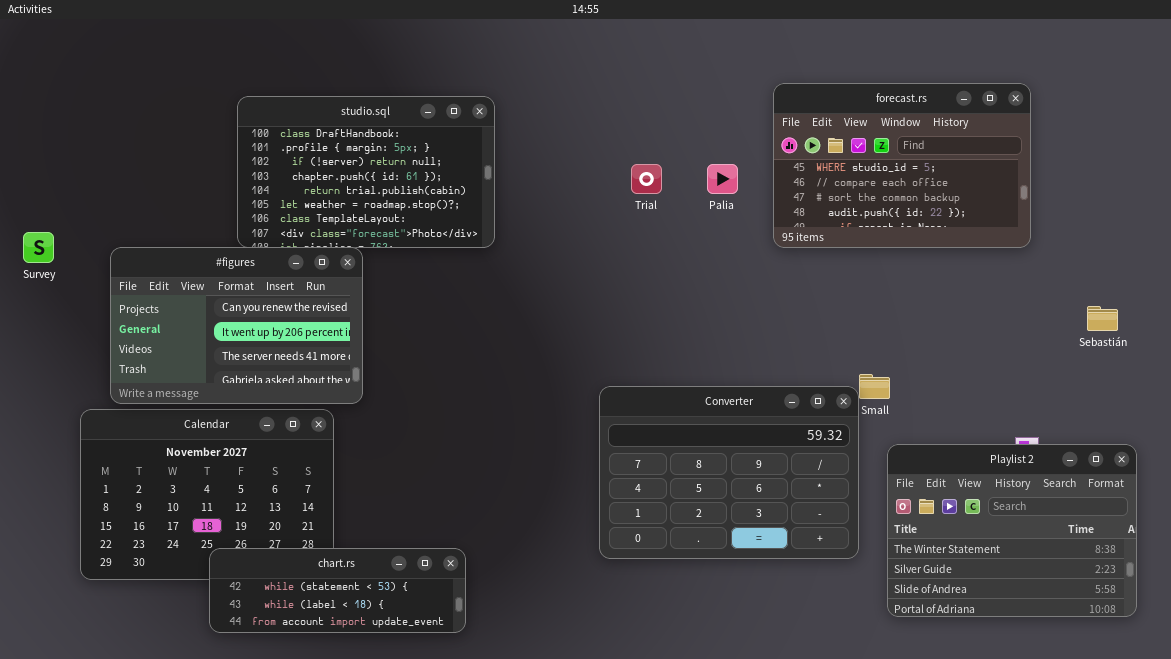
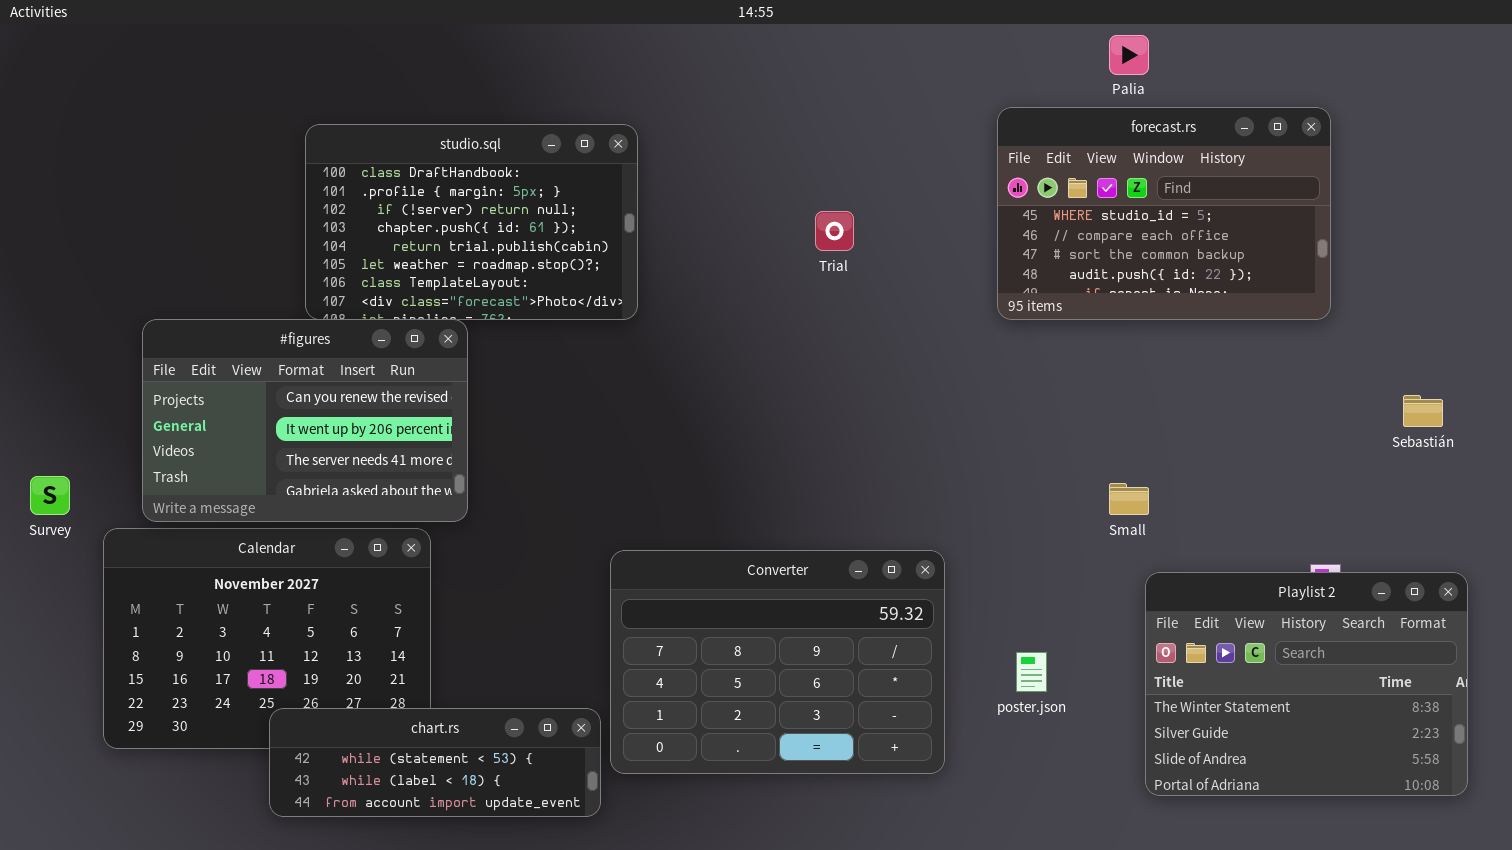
Palia: [707,164,738,194] -> [1109,35,1149,75], moved
Survey: [23,232,54,263] -> [30,476,70,515], moved
Converter: [599,386,859,559] -> [610,550,945,774], moved

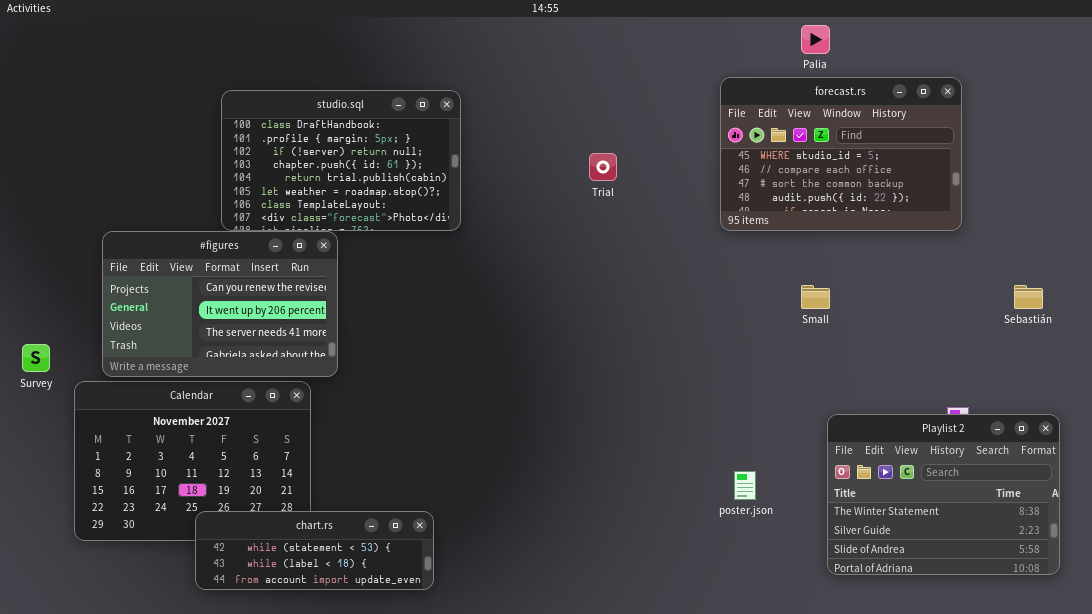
Small: [1109,483,1149,515] -> [801,285,830,309], moved
Converter: [610,550,945,774] -> none, closed

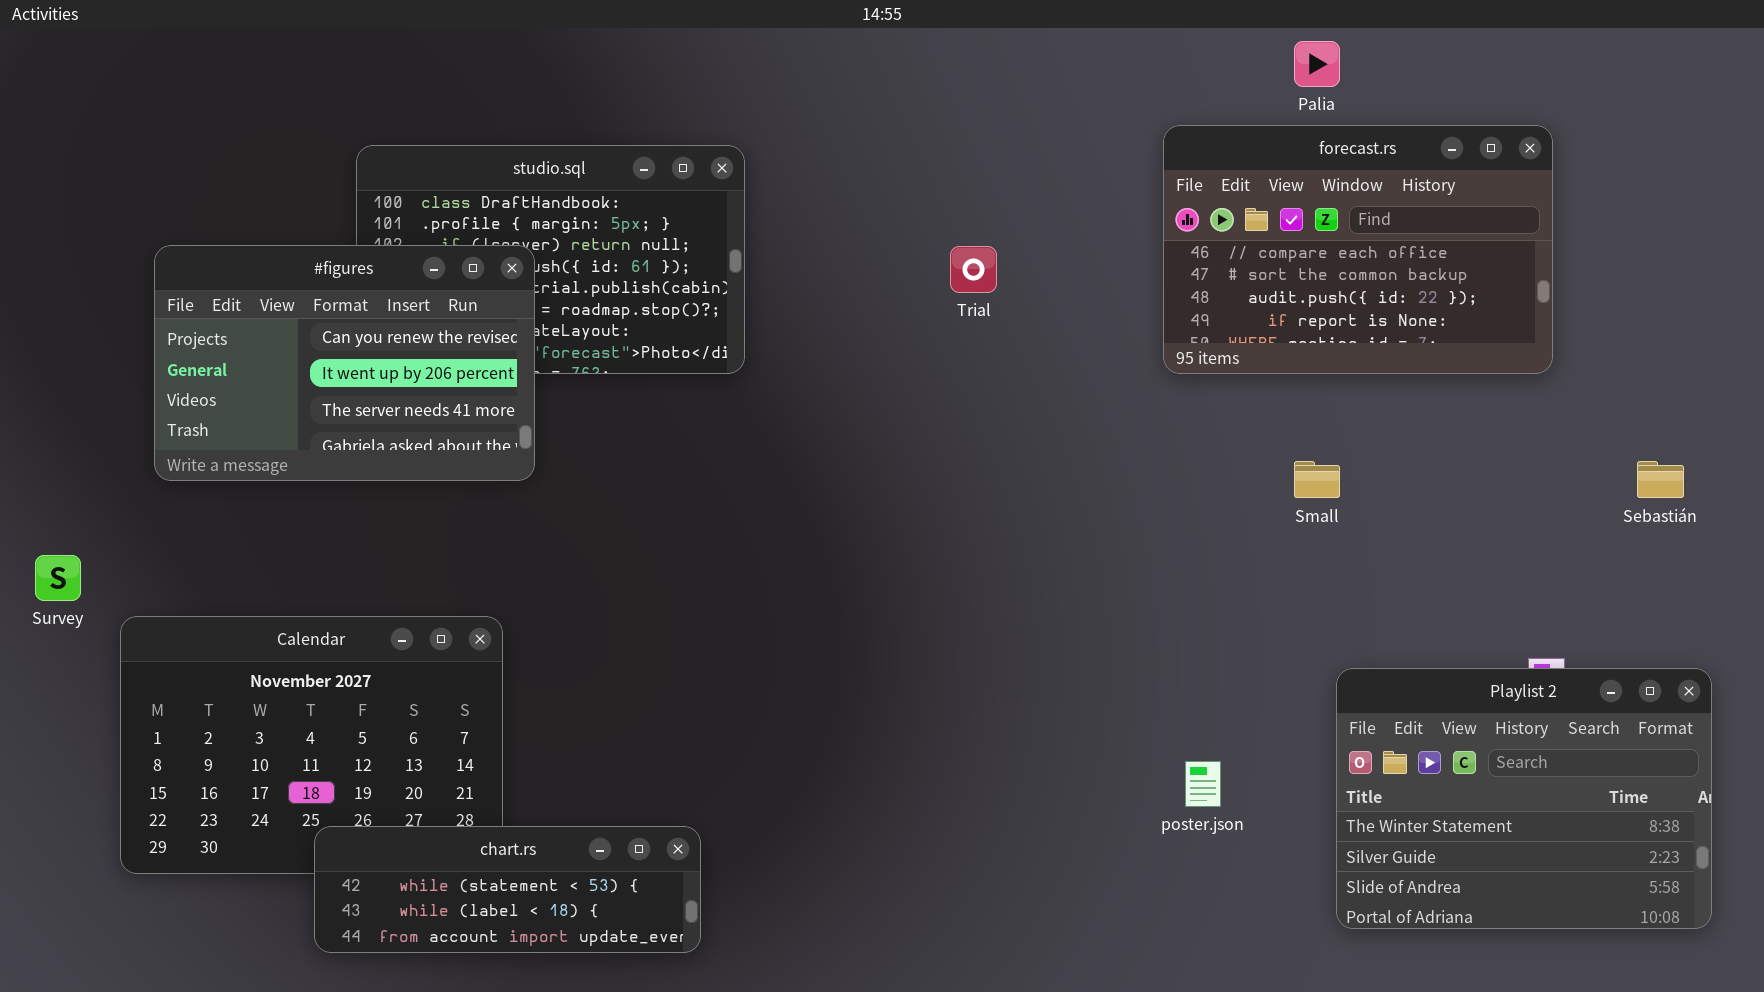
forecast.rs: [720,77,962,231] -> [1163,125,1553,374], scrolled down 1 row
#figures: [102,231,338,377] -> [154,245,535,481], moved

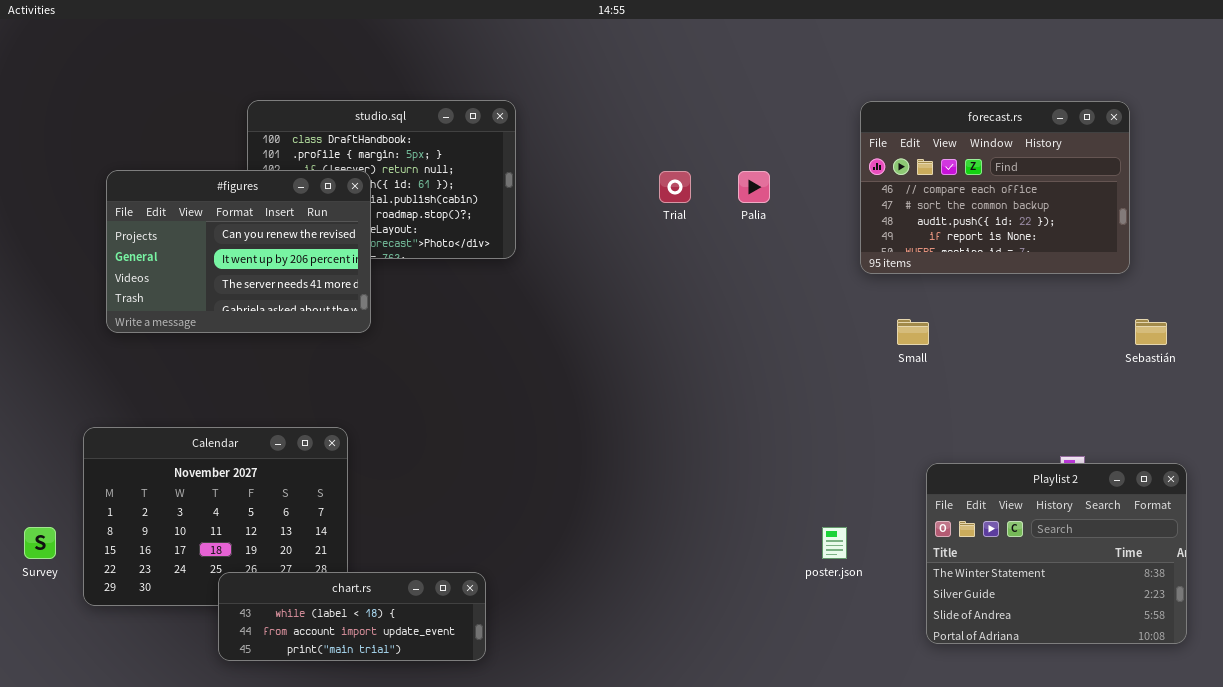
Palia: [1294,41,1340,87] -> [738,171,770,203], moved
forecast.rs: [1163,125,1553,374] -> [860,101,1130,274], moved
Survey: [35,555,81,601] -> [24,527,56,559], moved
chart.rs: [314,826,701,953] -> [218,572,486,661], scrolled down 1 row

